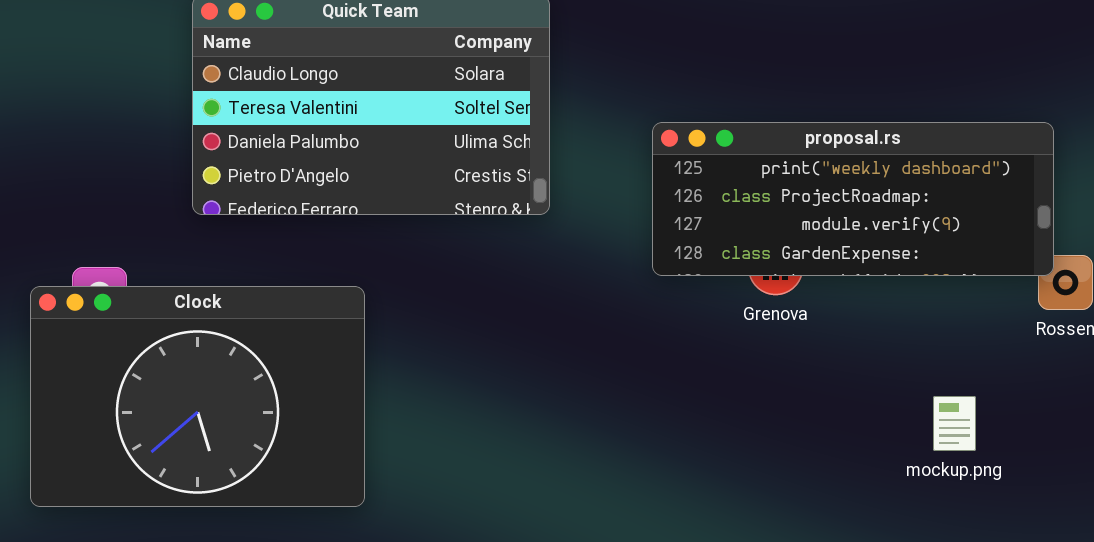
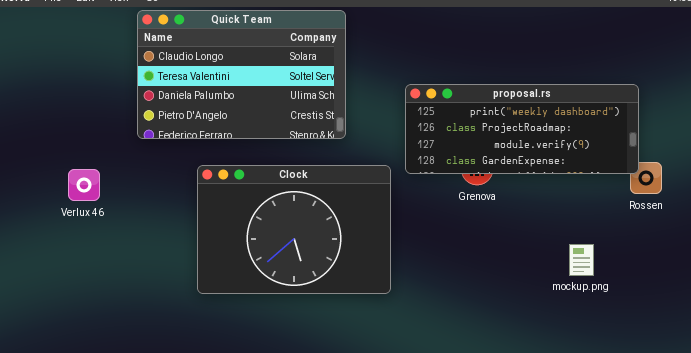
Clock: [30,286,365,507] -> [197,165,391,294], moved

